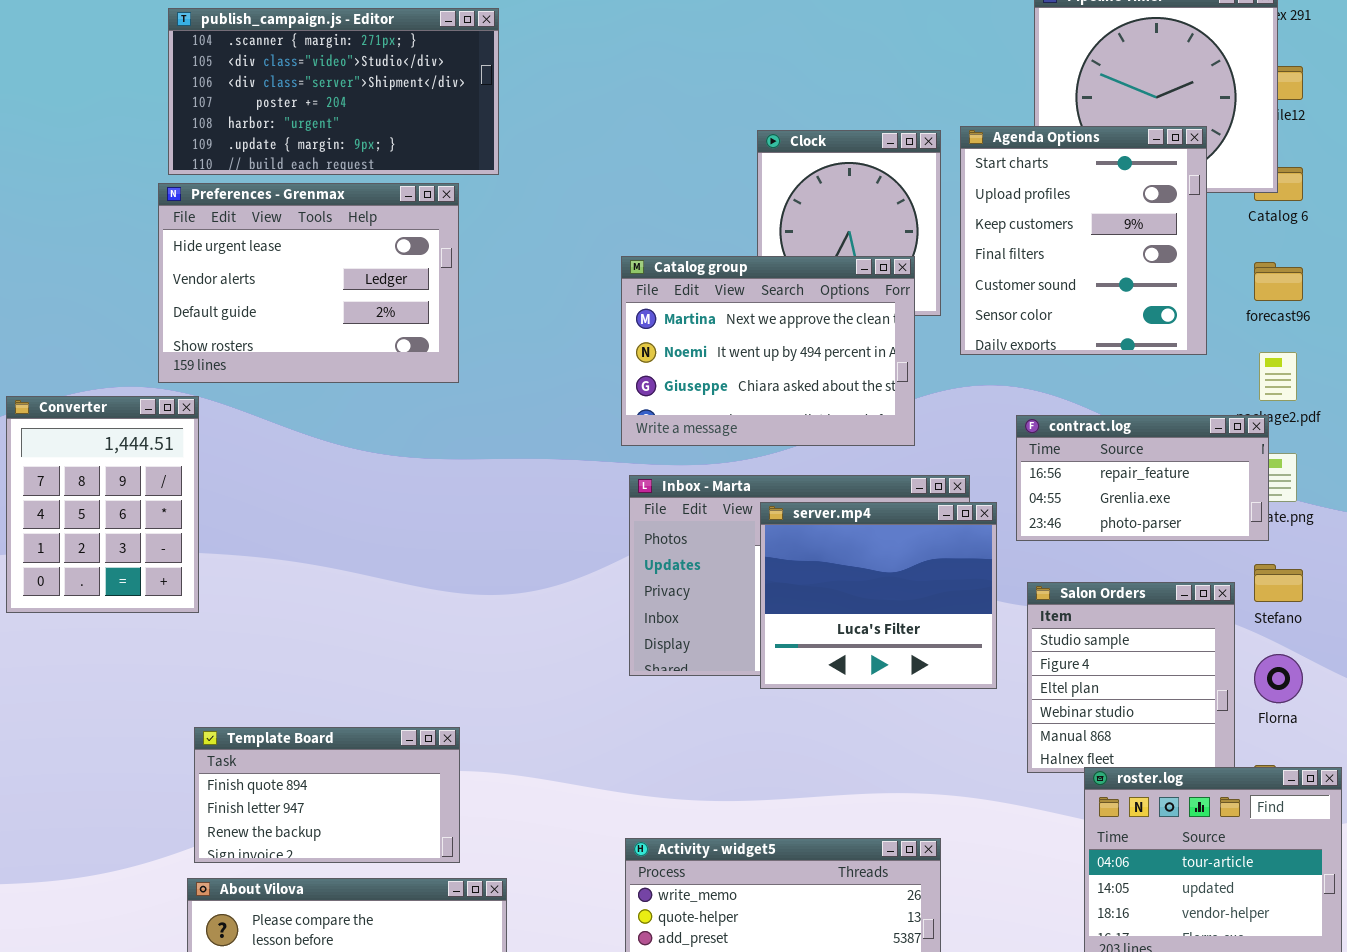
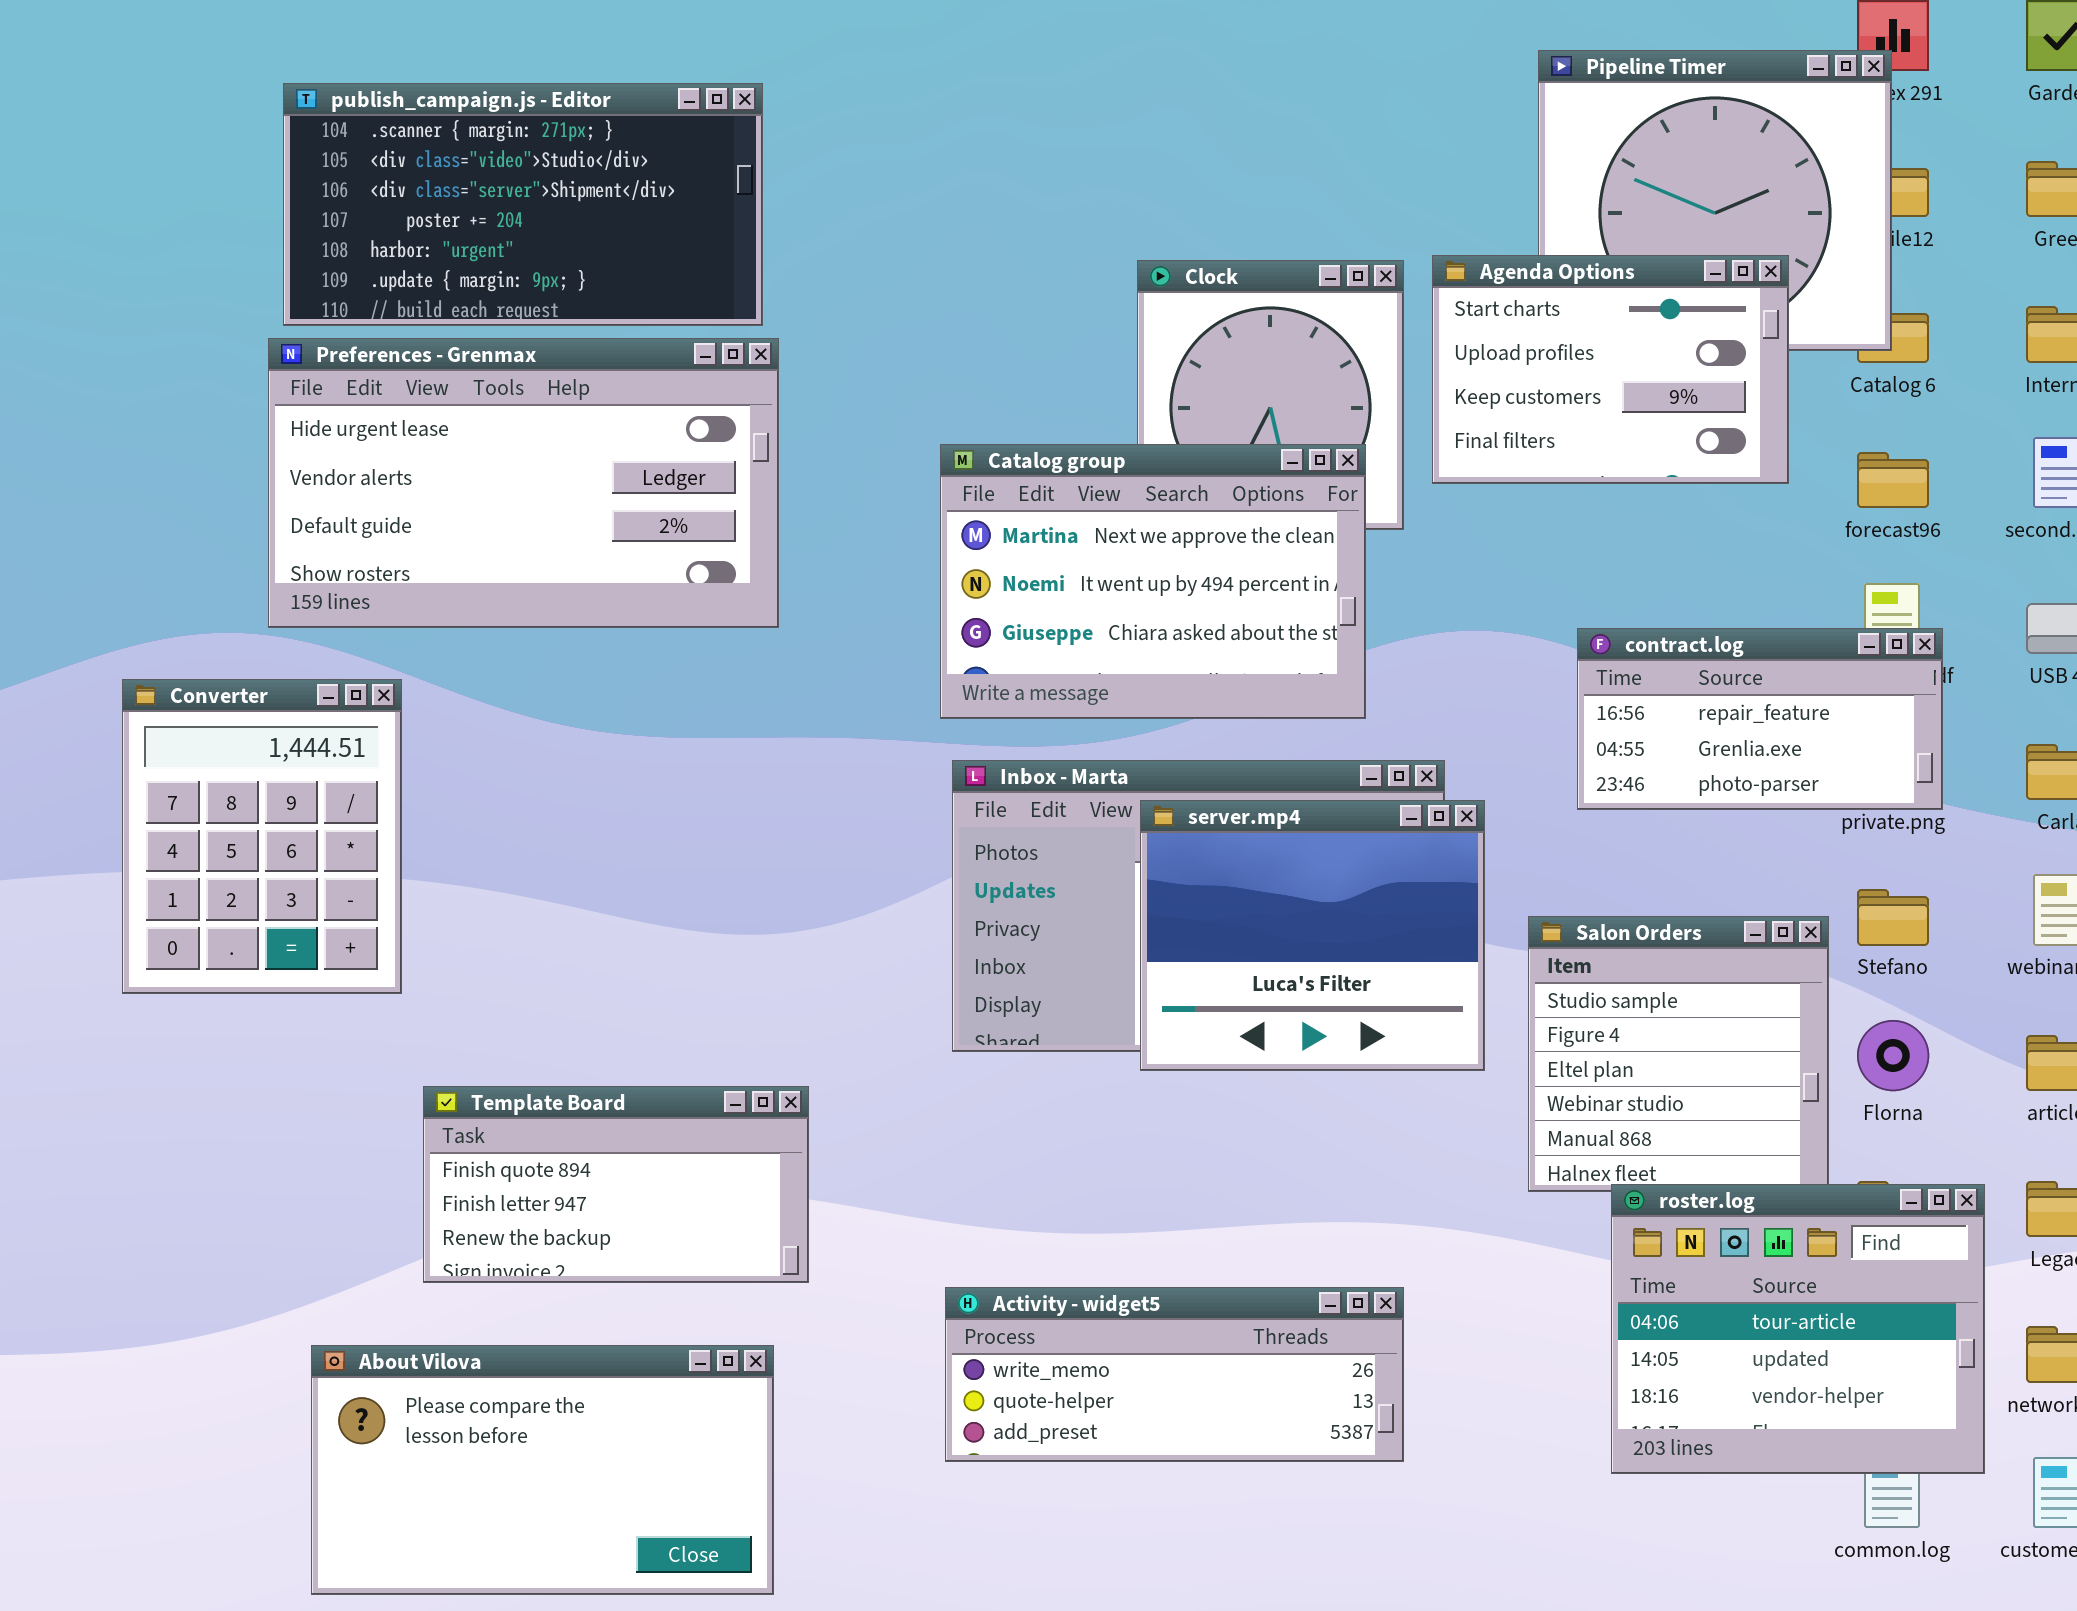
Agenda Options: [960,126,1207,355] -> [1432,255,1789,484], resized
Preferences - Grenmax: [158,183,459,383] -> [268,338,779,628], resized
Converter: [6,396,199,613] -> [122,679,402,994], moved
contract.log: [1016,415,1269,541] -> [1577,628,1943,810], moved
Template Board: [194,727,460,863] -> [423,1086,809,1283], moved

